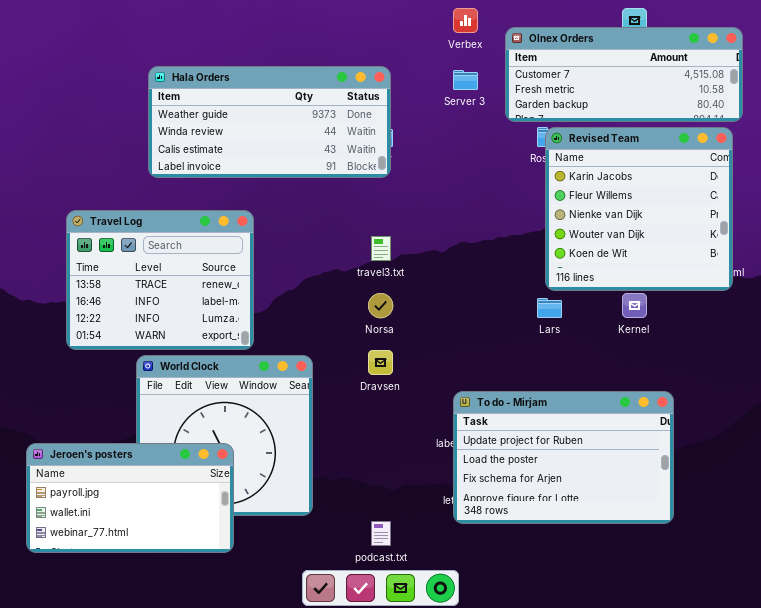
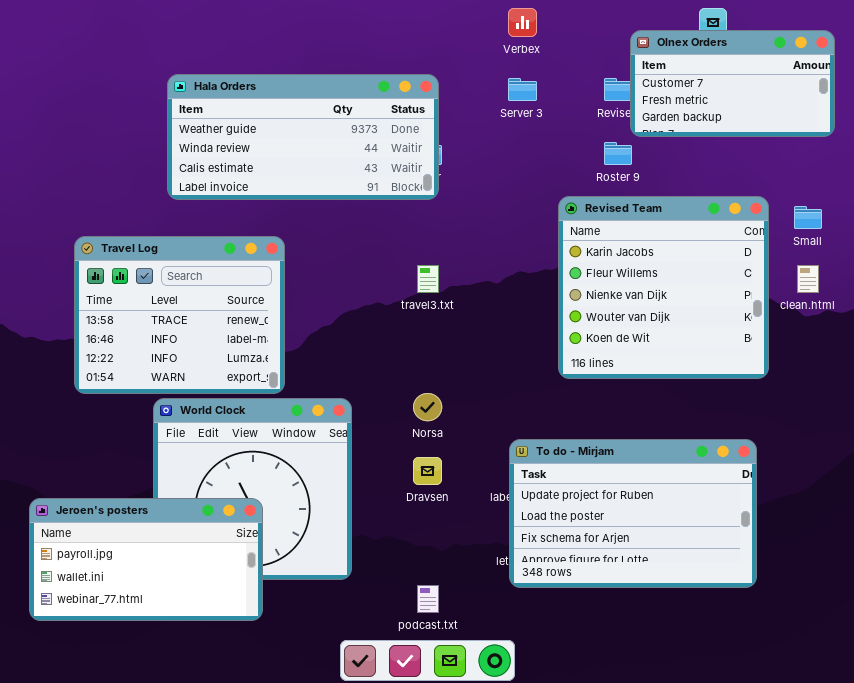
Olnex Orders: [505,27,743,122] -> [630,30,835,137], resized
Revised Team: [545,127,733,291] -> [558,196,769,379], moved
Norsa: [368,293,393,318] -> [413,393,442,421], moved
Dravsen: [368,350,393,375] -> [413,457,442,485], moved

